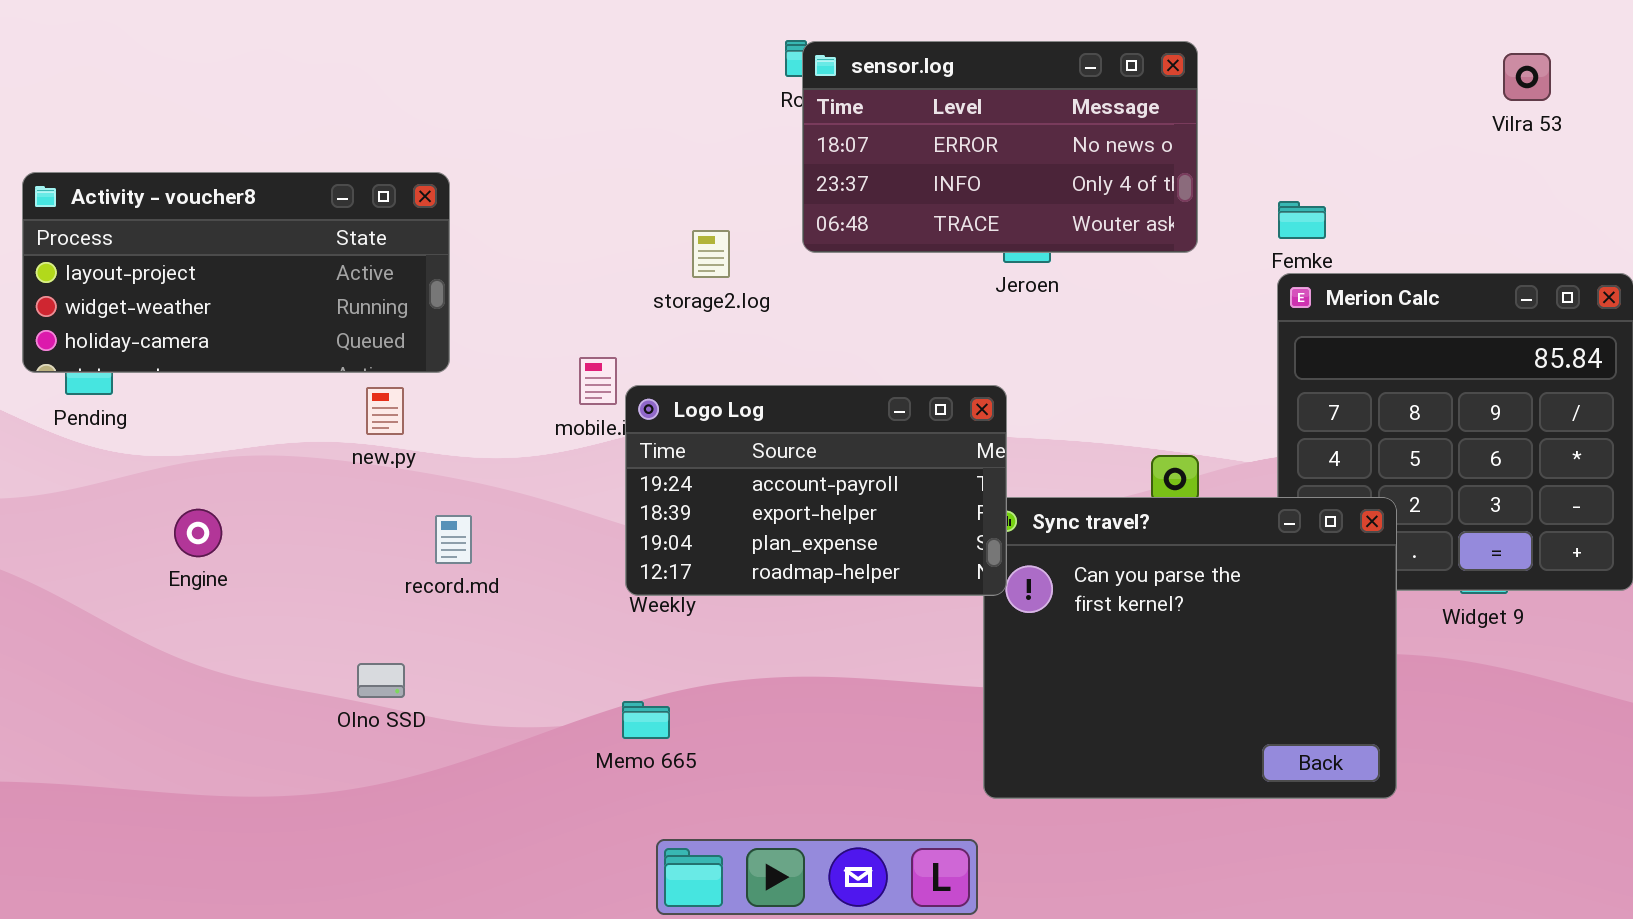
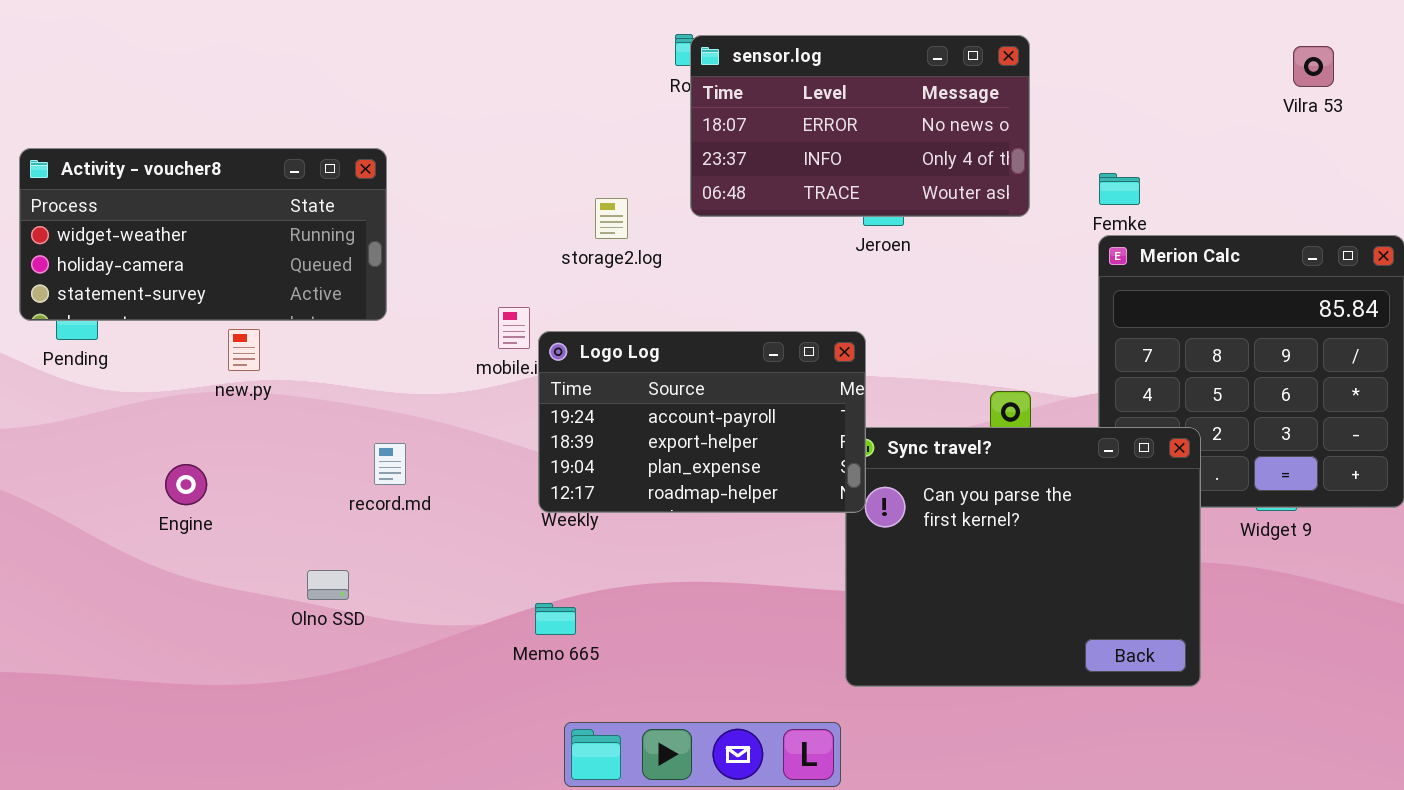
Activity - voucher8: [22,172,450,373] -> [19,148,387,321], scrolled down 1 row
new.py: [366,387,404,435] -> [228,329,260,371], moved
Engine: [174,509,222,557] -> [165,464,207,505], moved

